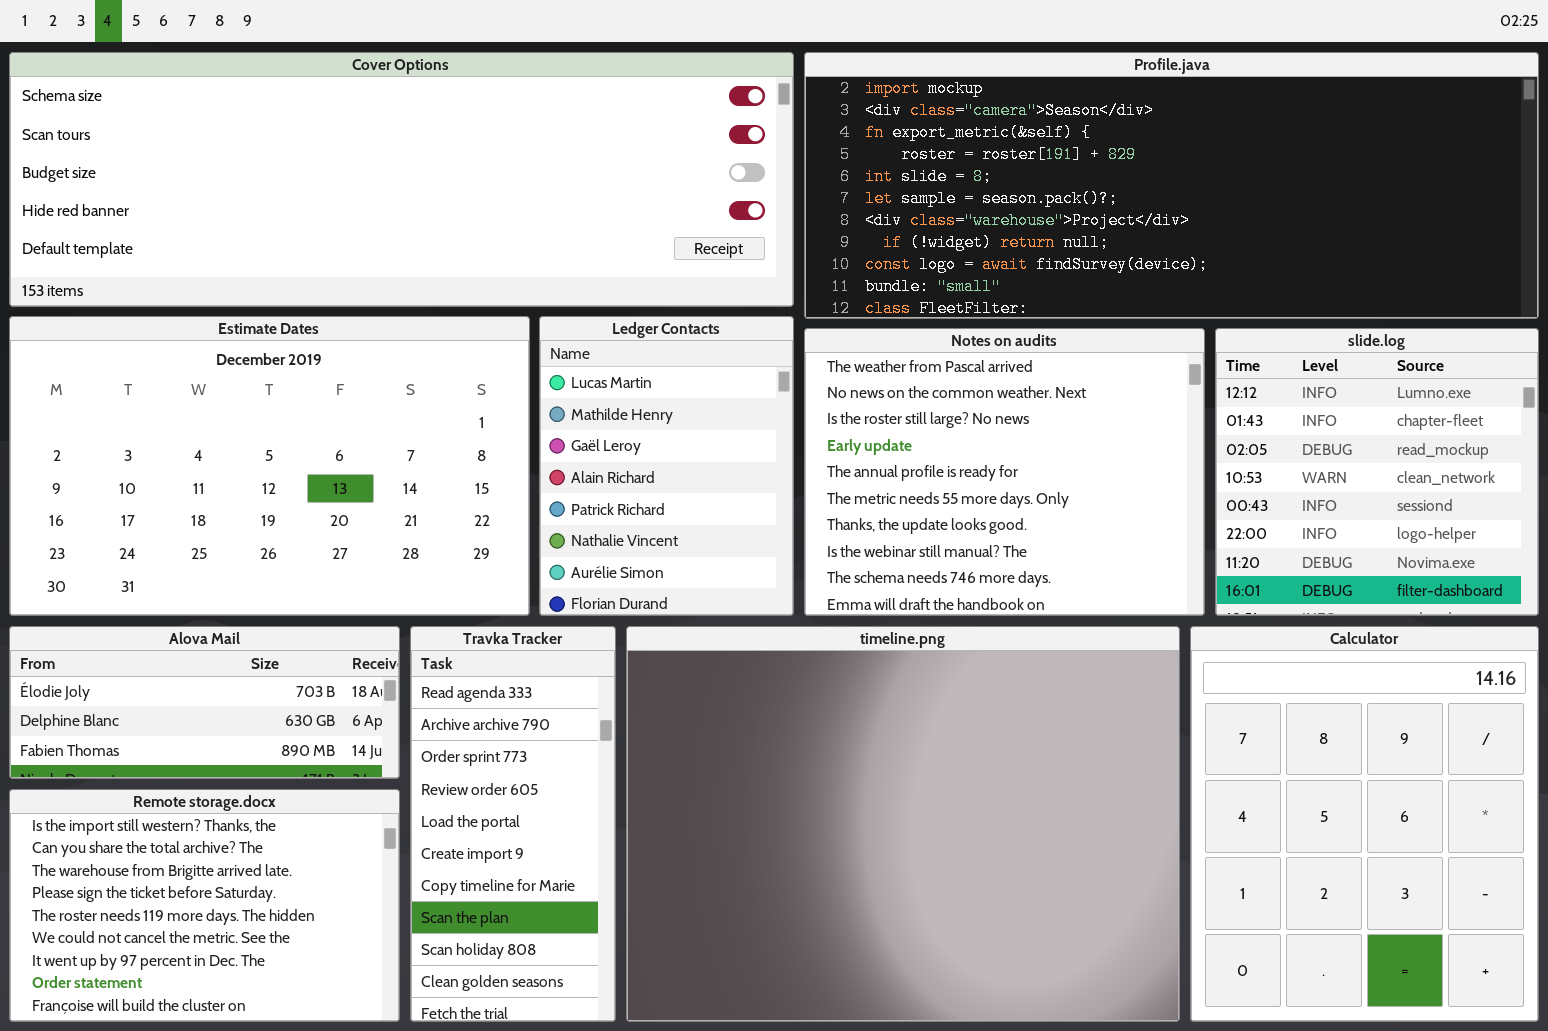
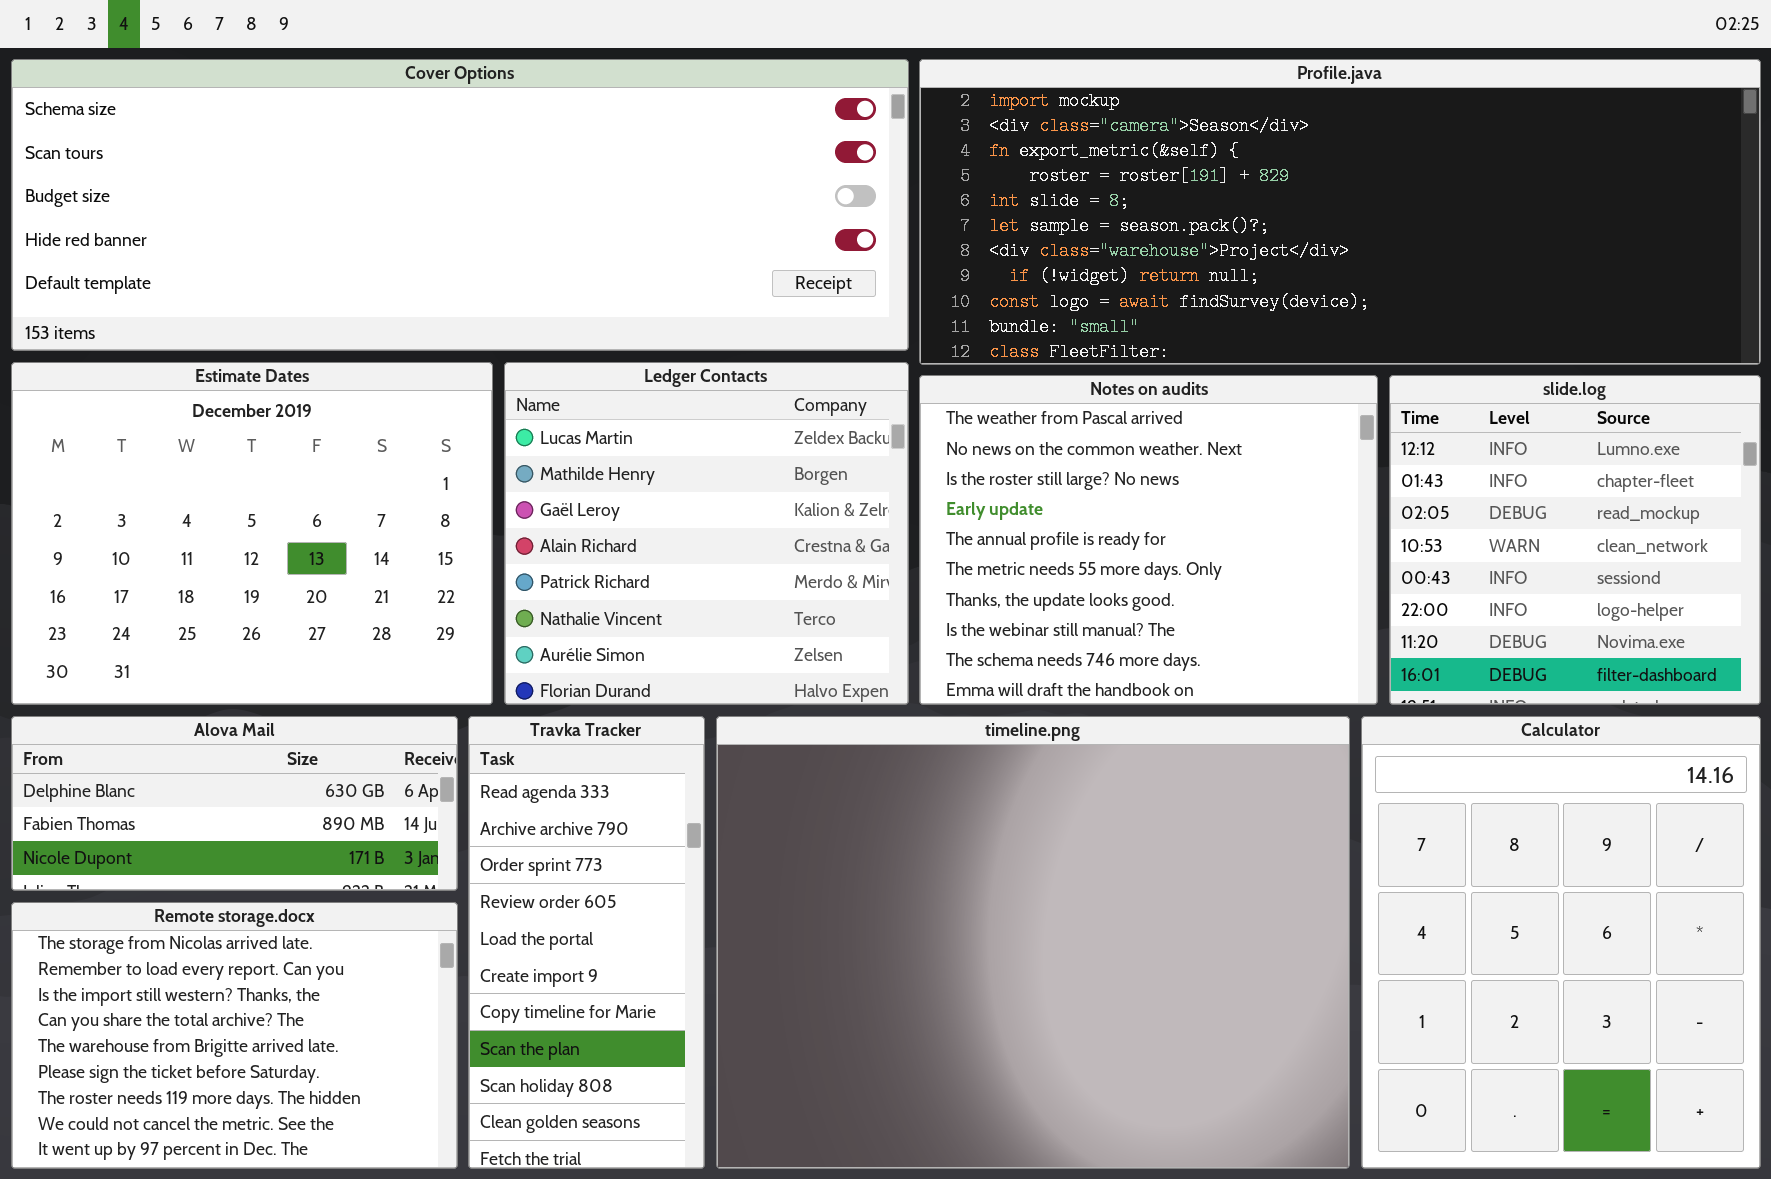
Estimate Dates: [9,316,530,616] -> [11,362,493,705], resized
Ledger Contacts: [539,316,794,616] -> [504,362,909,705], resized
Alova Mail: [9,626,400,779] -> [11,716,458,891], scrolled down 1 row
Remote storage.docx: [9,789,400,1022] -> [11,902,458,1169], scrolled up 2 rows

